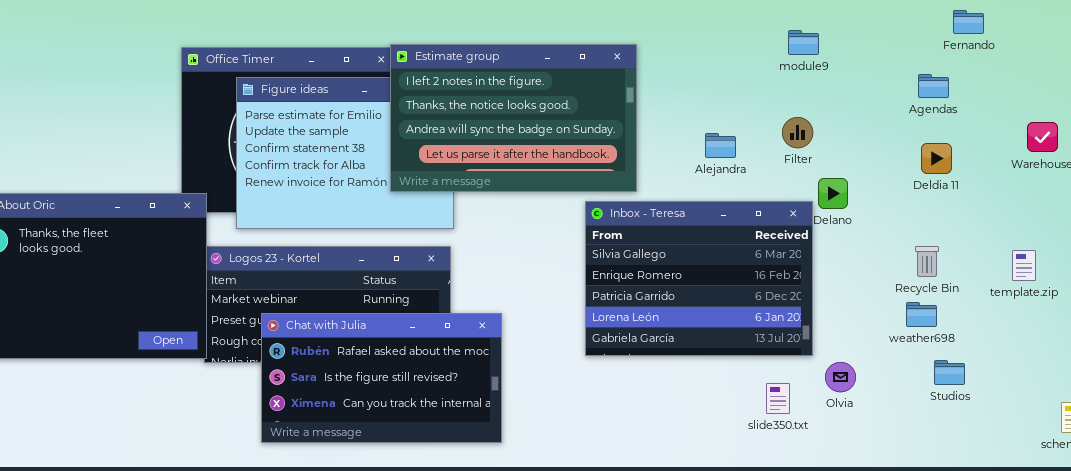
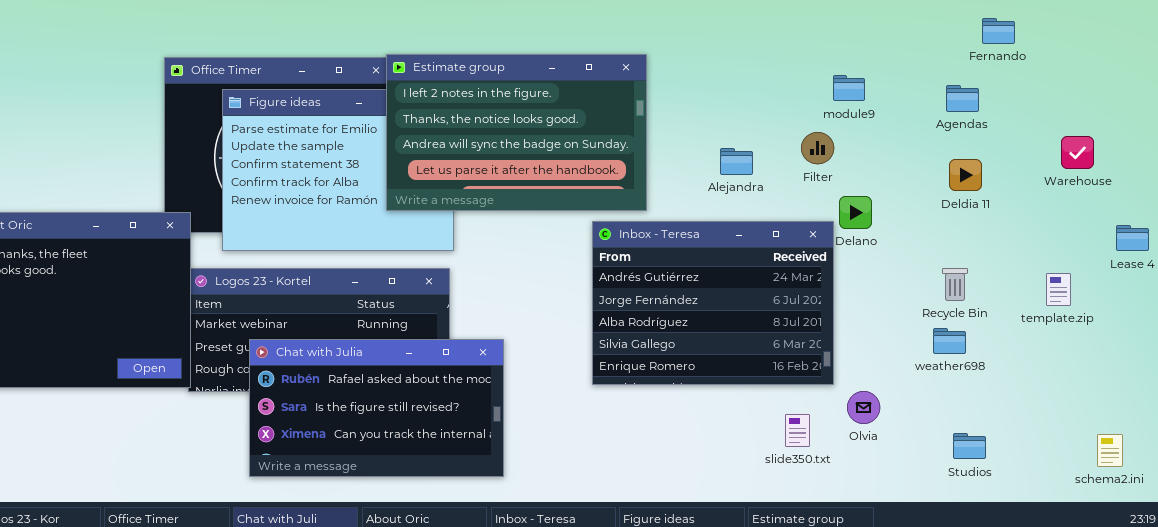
module9: [788,30,819,55] -> [833,75,865,101], moved
Inbox - Teresa: [585,201,813,356] -> [592,221,834,385], scrolled up 3 rows
Studios: [934,360,965,385] -> [953,433,986,459], moved

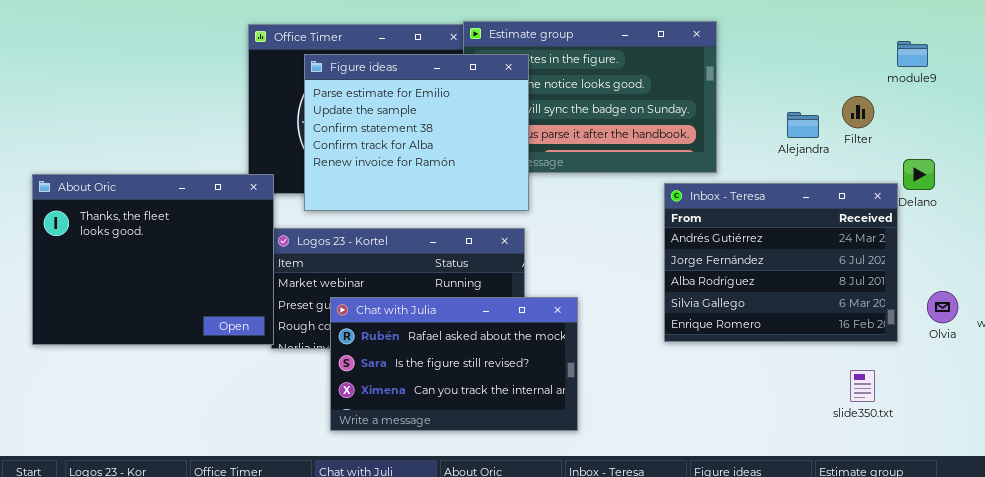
Figure ideas: [222,89,454,251] -> [304,54,529,211], raised
Filter: [801,132,834,164] -> [842,96,874,128], moved
Olvia: [847,391,880,424] -> [927,291,958,323], moved

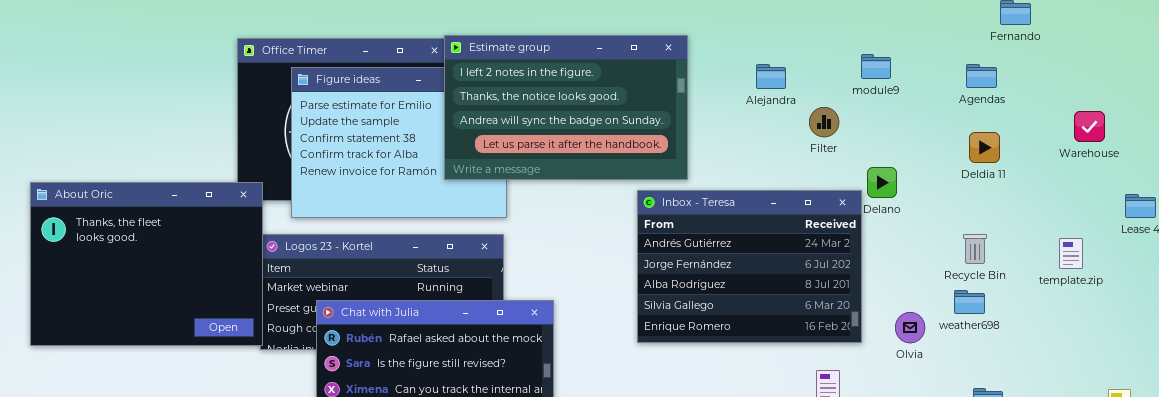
Estimate group: [463,21,717,173] -> [444,35,688,180], raised
Alejandra: [787,112,819,138] -> [756,64,786,89], moved
Olvia: [927,291,958,323] -> [895,312,925,343], moved

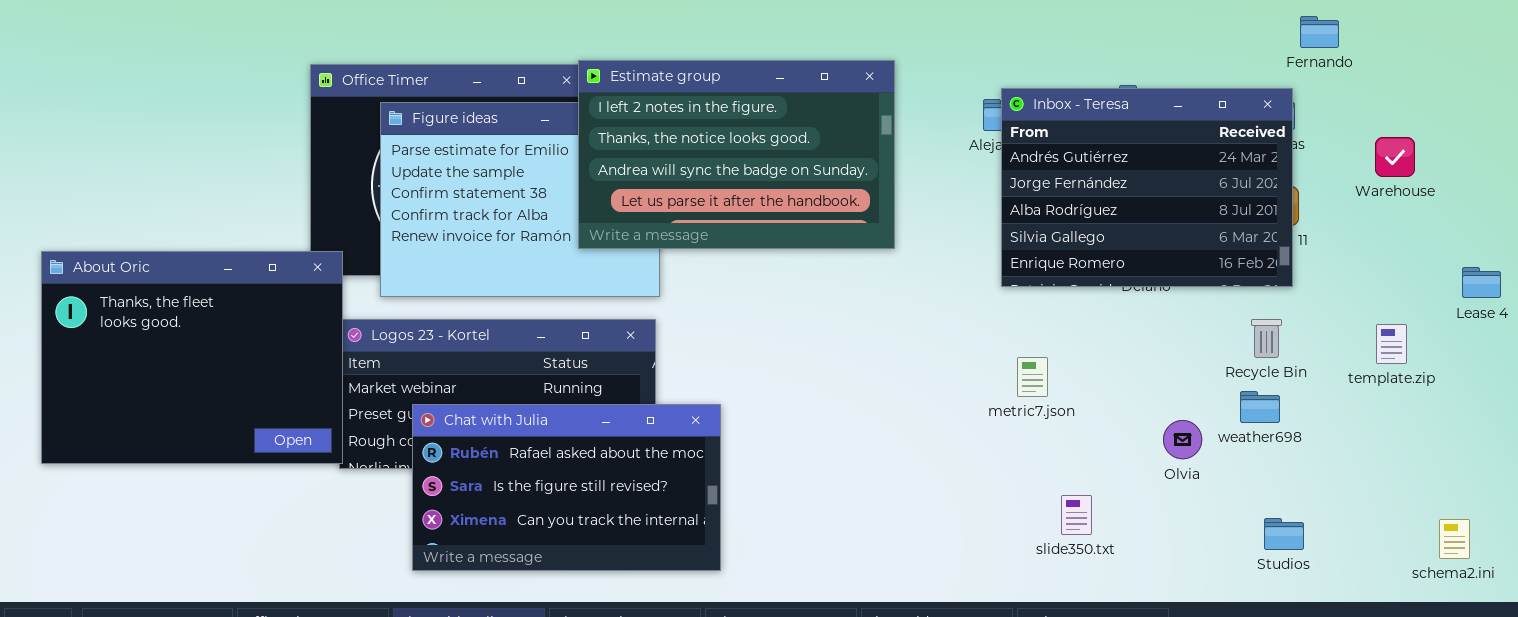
Warehouse: [1074,111,1105,142] -> [1375,137,1415,177], moved
Inbox - Teresa: [637,190,862,343] -> [1001,88,1293,287], moved

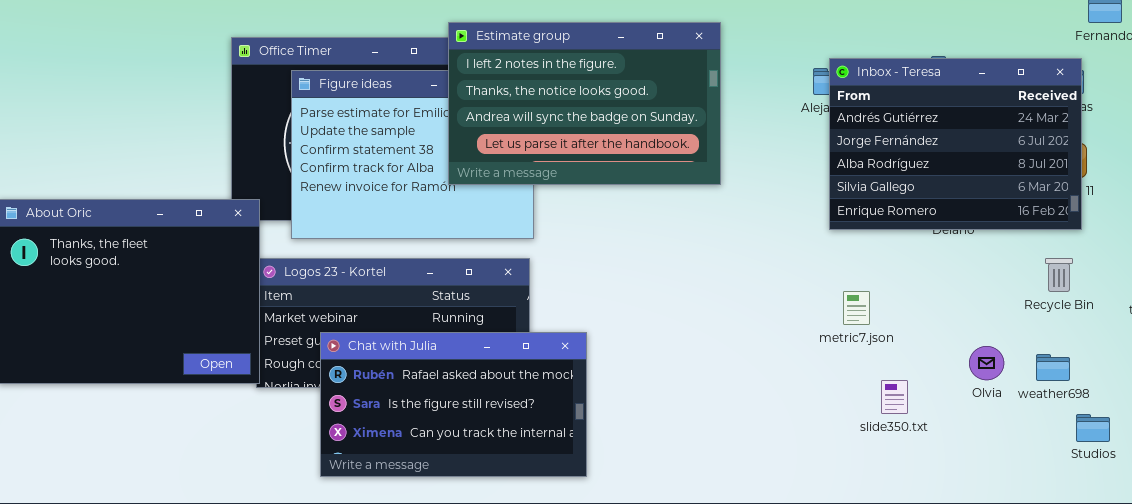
Estimate group: [578,60,895,249] -> [448,22,721,185], moved
weather698: [1240,391,1280,423] -> [1036,354,1070,381], moved
slide350.txt: [1061,495,1092,535] -> [881,380,908,414], moved
Studios: [1264,518,1304,550] -> [1076,414,1110,442], moved

